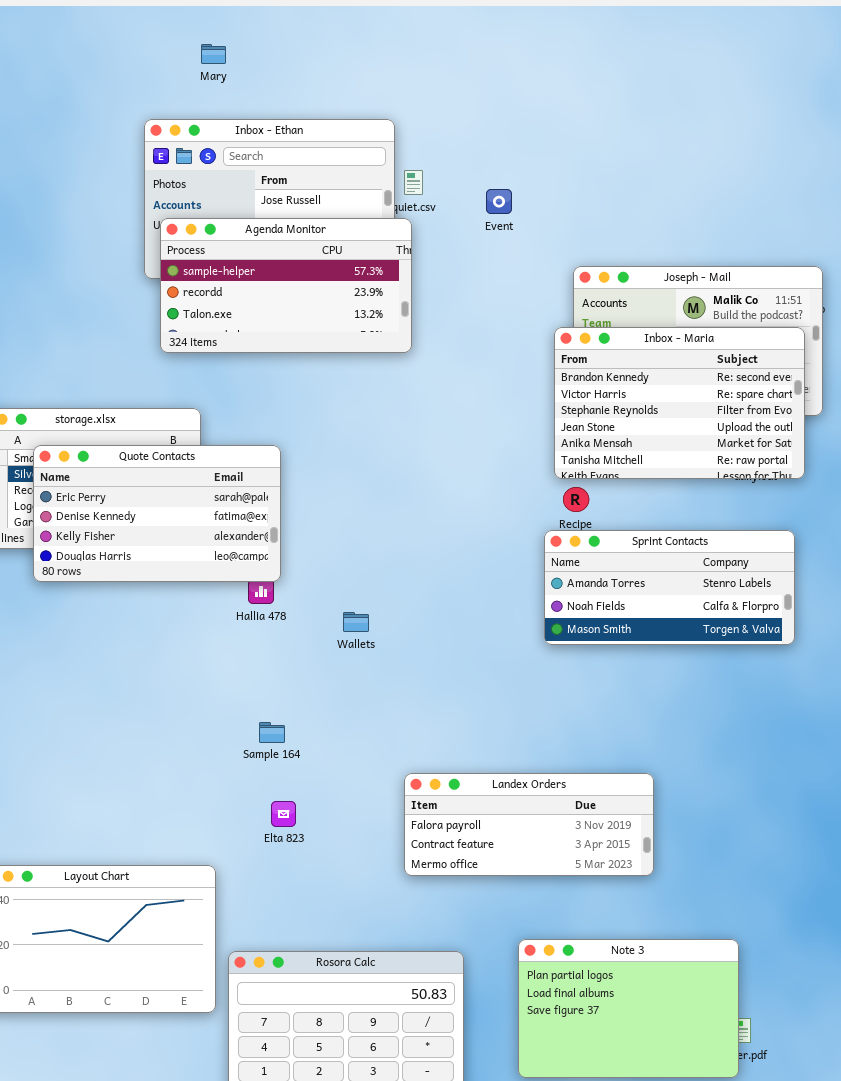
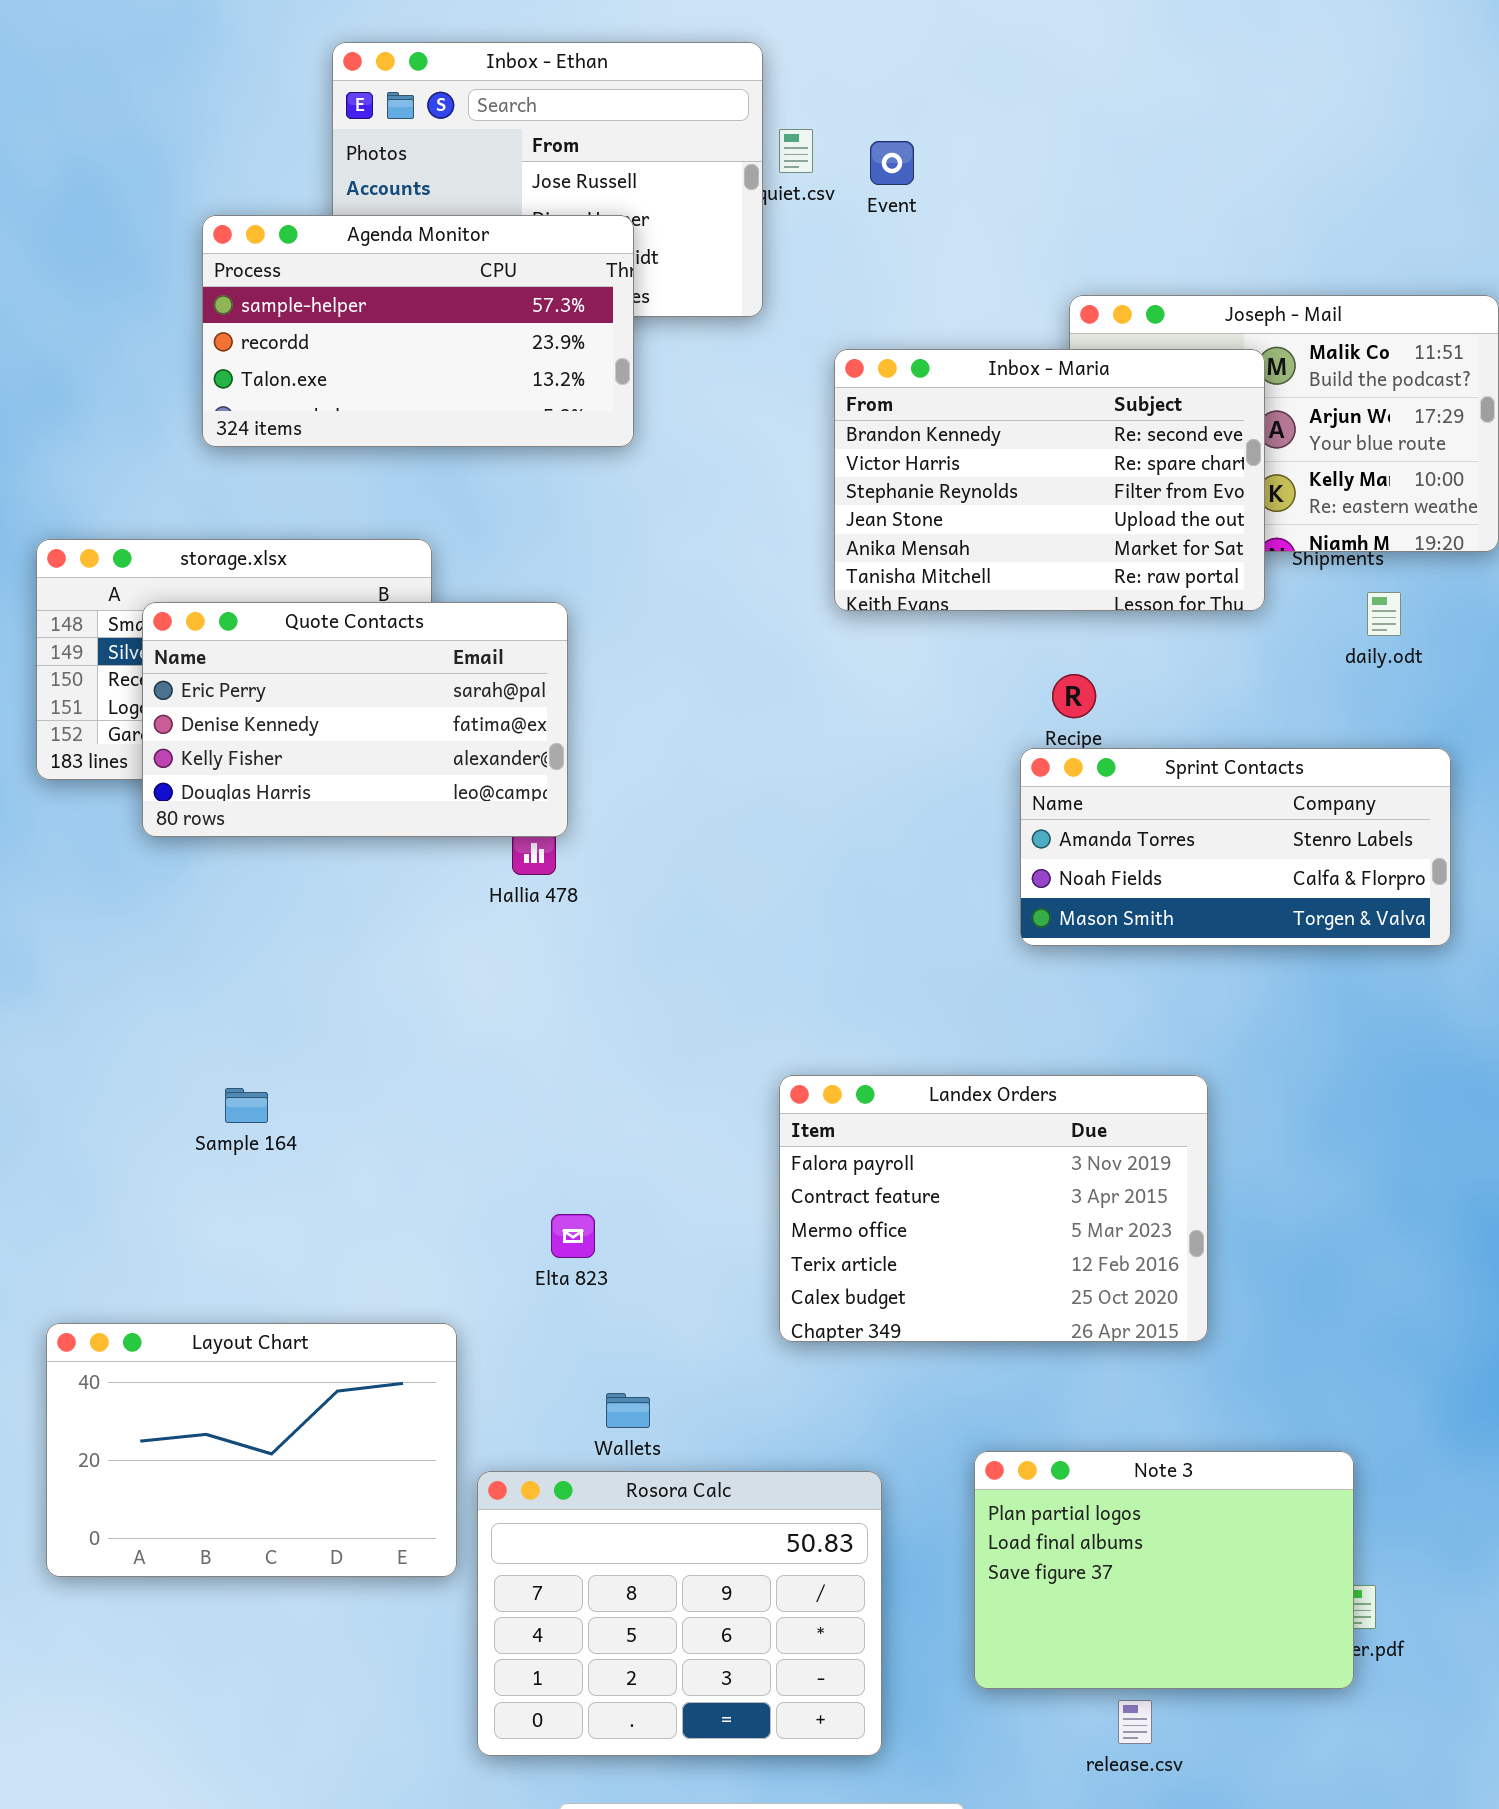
Event: [486,189,512,214] -> [870,141,914,185], moved
Agenda Monitor: [160,218,412,353] -> [202,215,634,447], moved
Inbox - Maria: [554,327,805,479] -> [834,349,1265,611], moved
Wallets: [343,612,369,632] -> [606,1393,650,1428], moved
Sample 164: [259,722,285,743] -> [225,1088,268,1123], moved
Landex Orders: [404,773,654,876] -> [779,1075,1208,1342], resized

